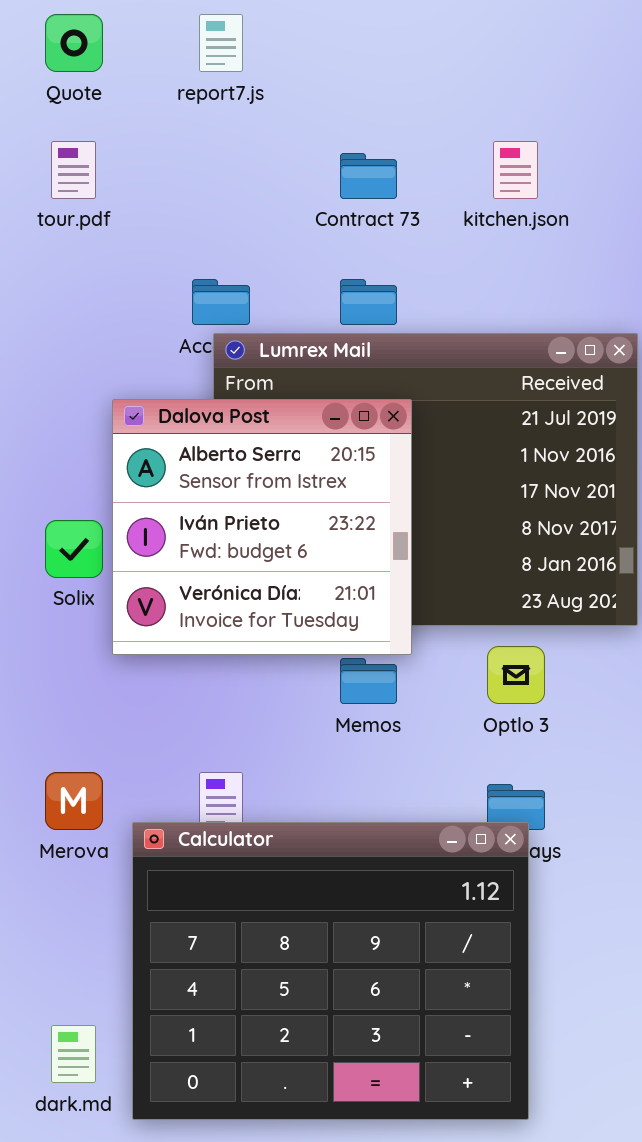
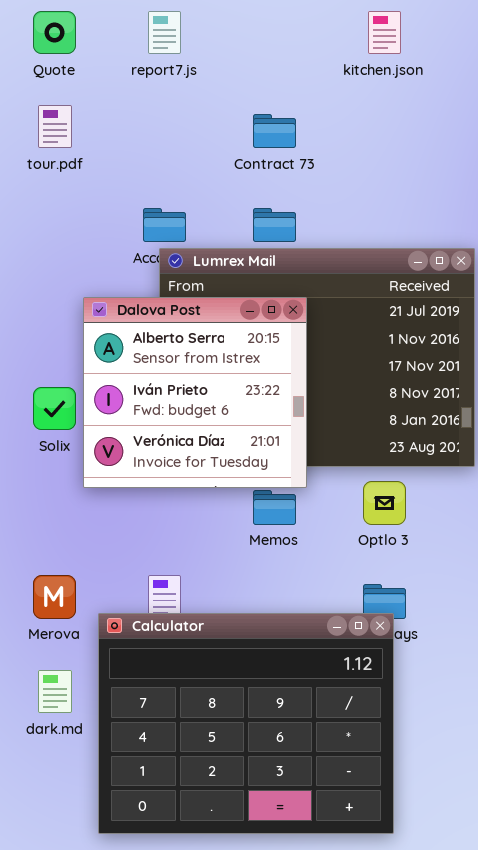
kitchen.json: [493,141,538,199] -> [368,11,401,54], moved
dark.md: [51,1025,96,1083] -> [38,670,72,713], moved

